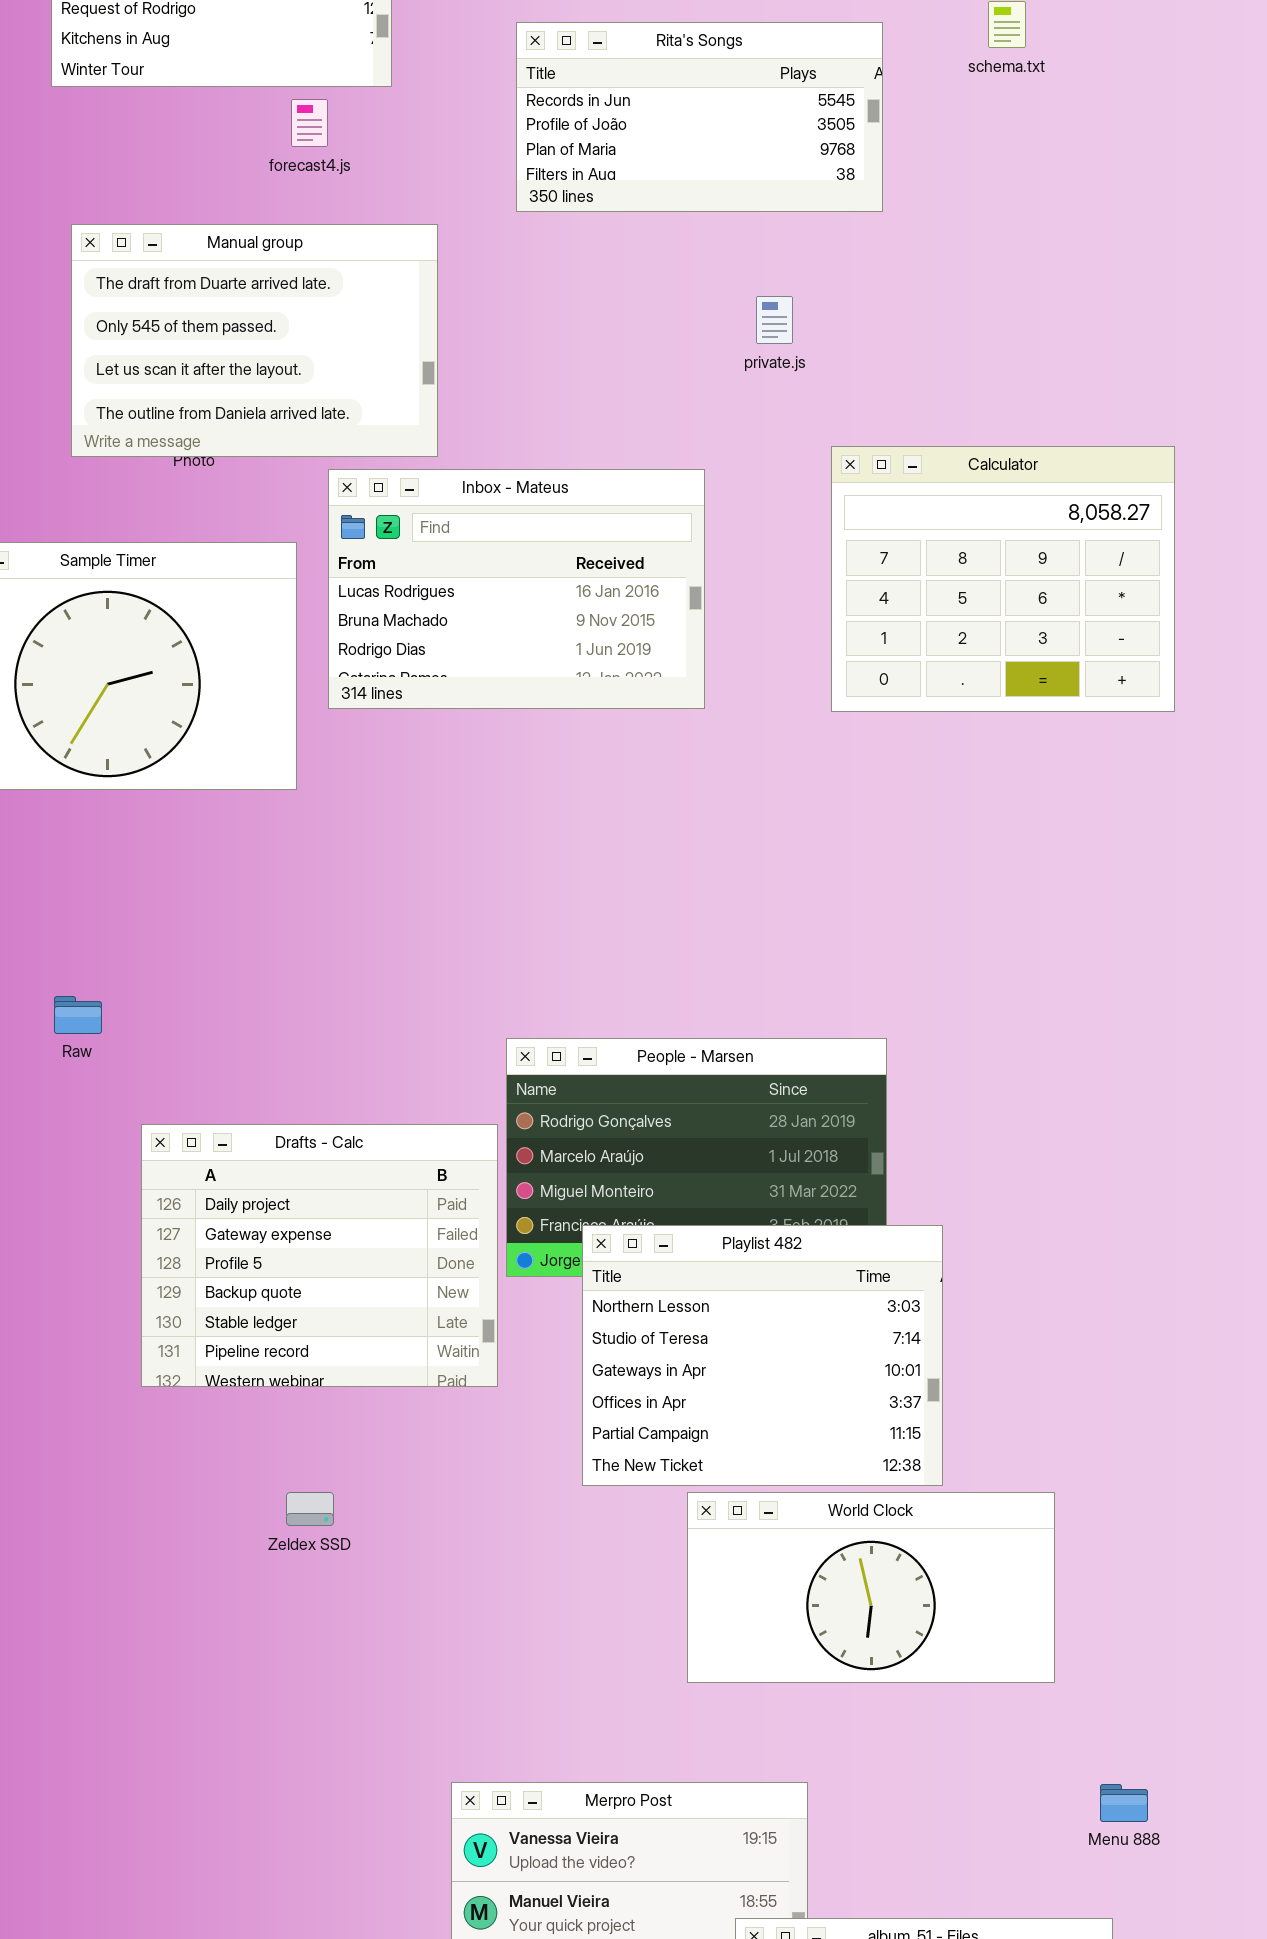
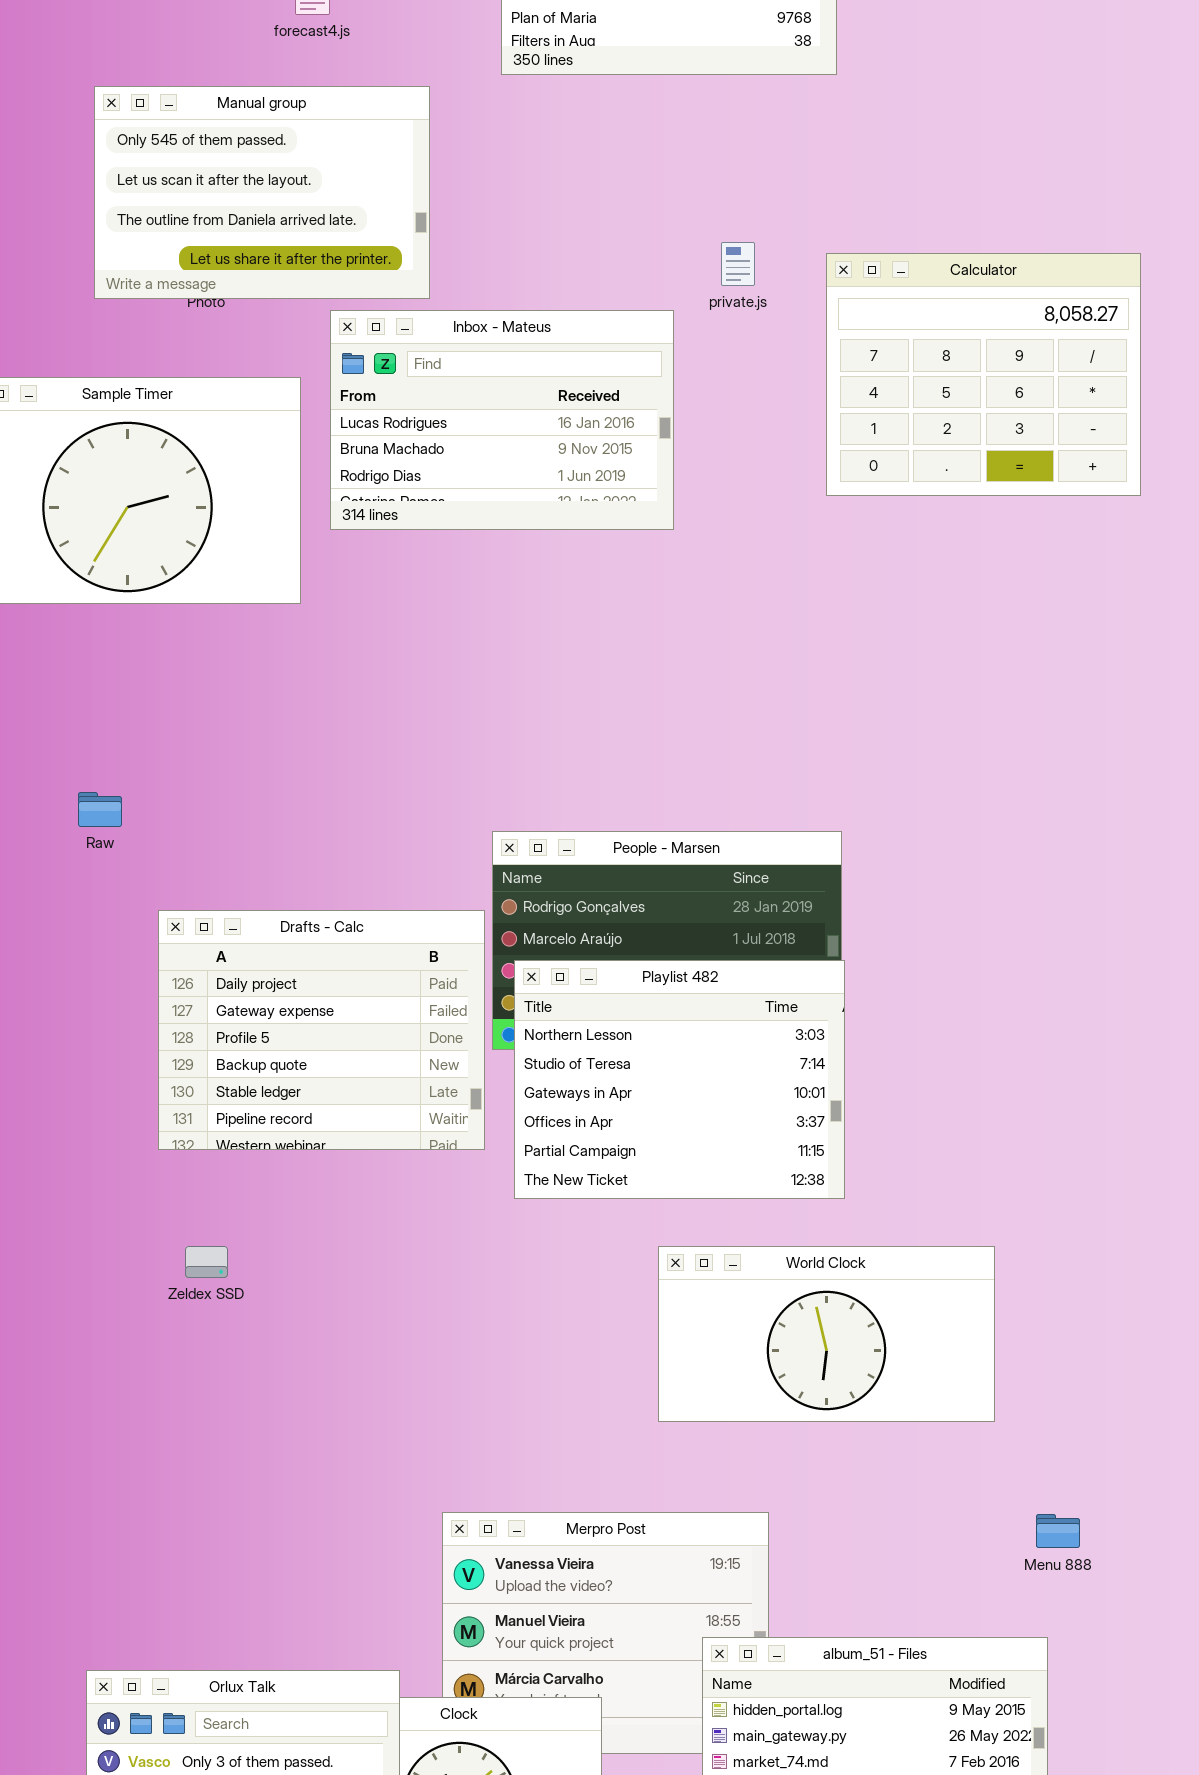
Manual group: [71,224,438,457] -> [94,86,430,299], scrolled down 1 row
private.js: [756,296,793,344] -> [721,242,755,286], moved
Calculator: [831,446,1175,712] -> [826,253,1141,496], moved
Playlist 482: [582,1225,943,1486] -> [514,960,845,1199], moved
Zeldex SSD: [286,1492,334,1526] -> [185,1246,228,1278], moved

